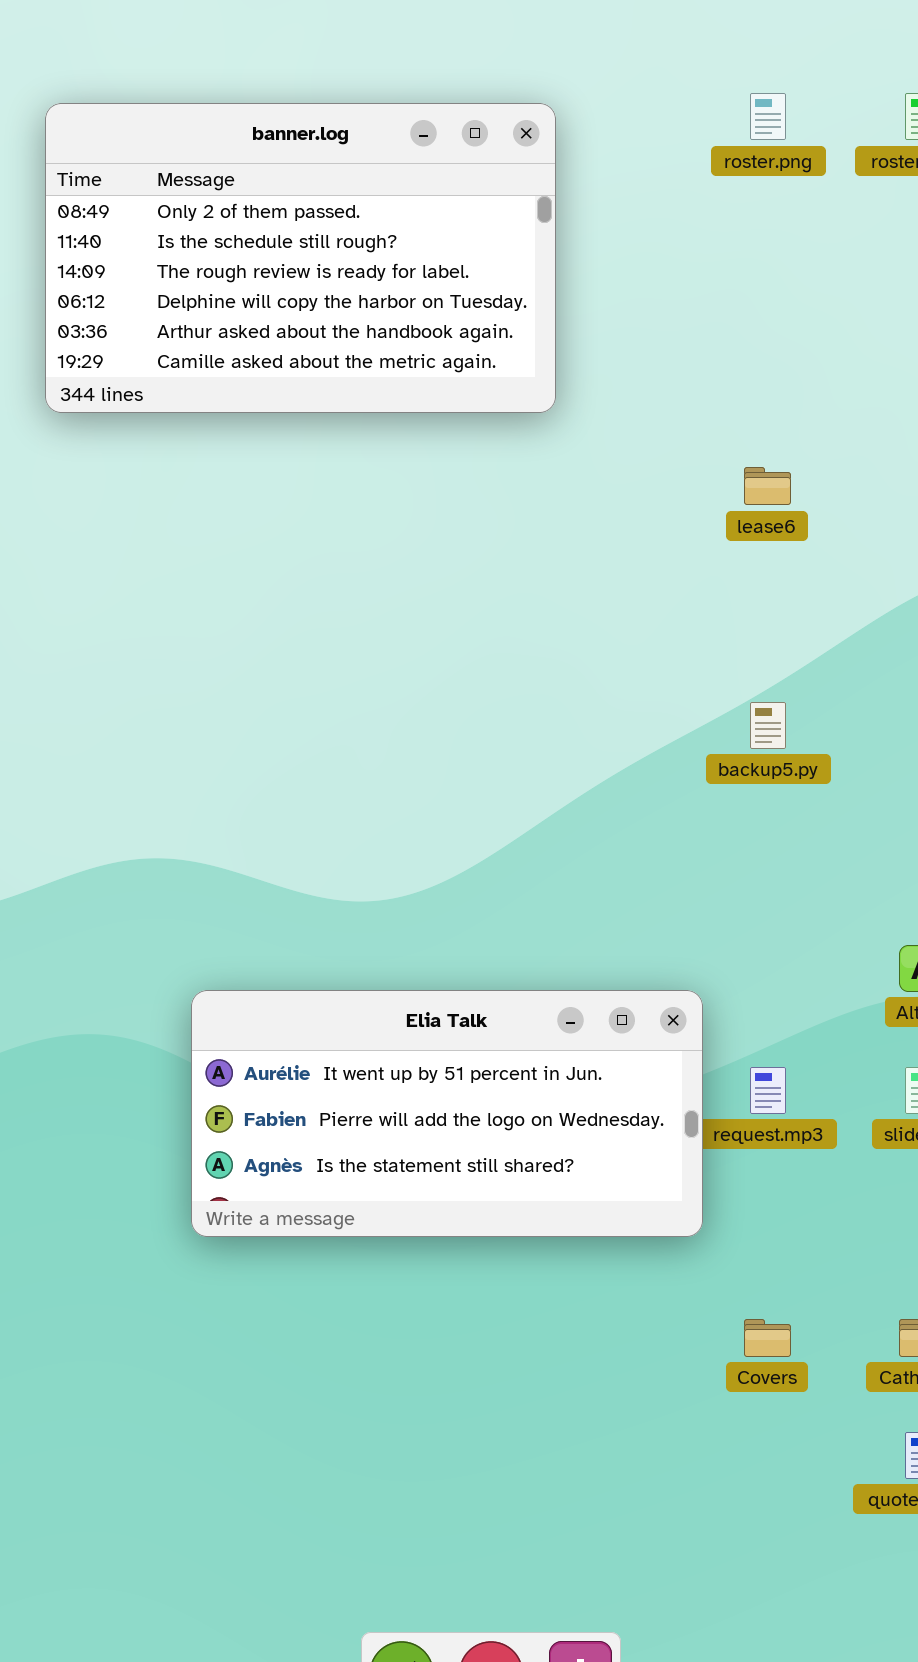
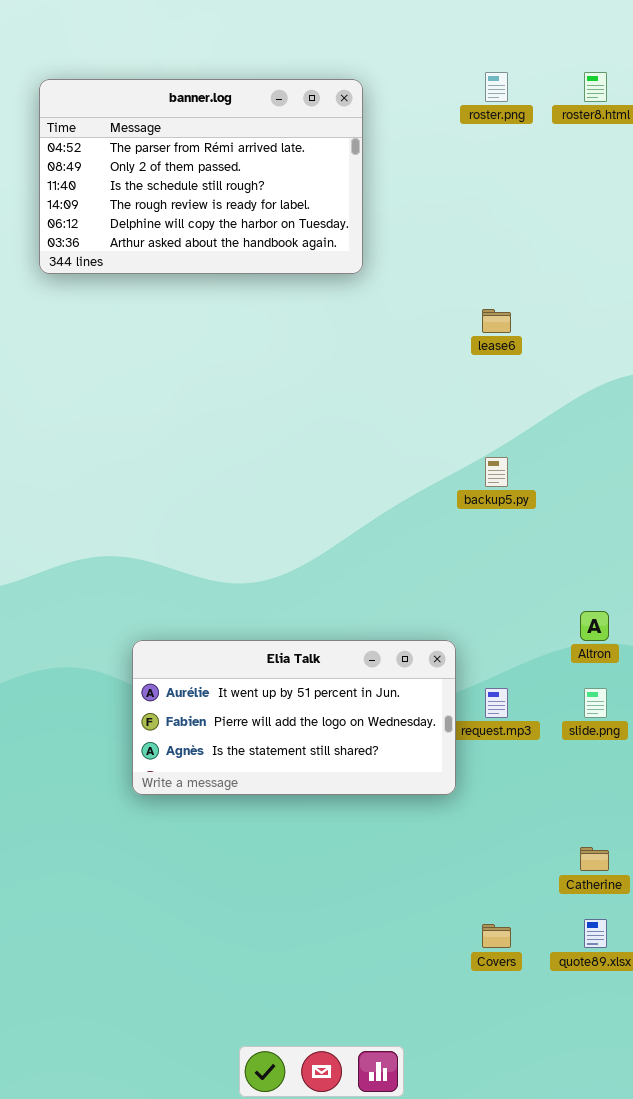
banner.log: [45,103,556,413] -> [39,79,363,274], scrolled up 1 row
Covers: [744,1319,791,1357] -> [482,924,511,948], moved

